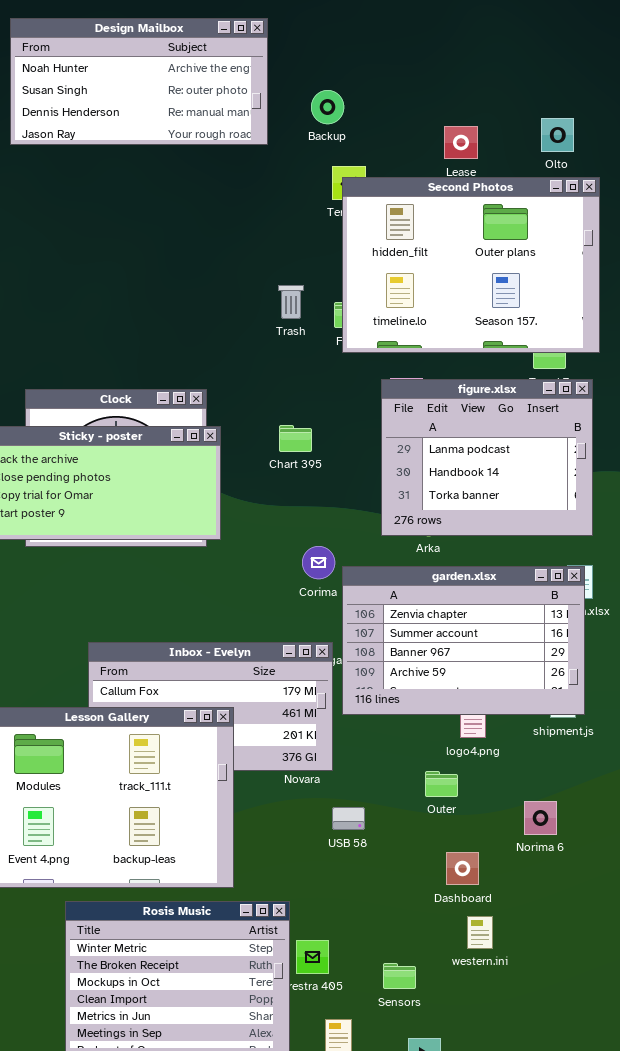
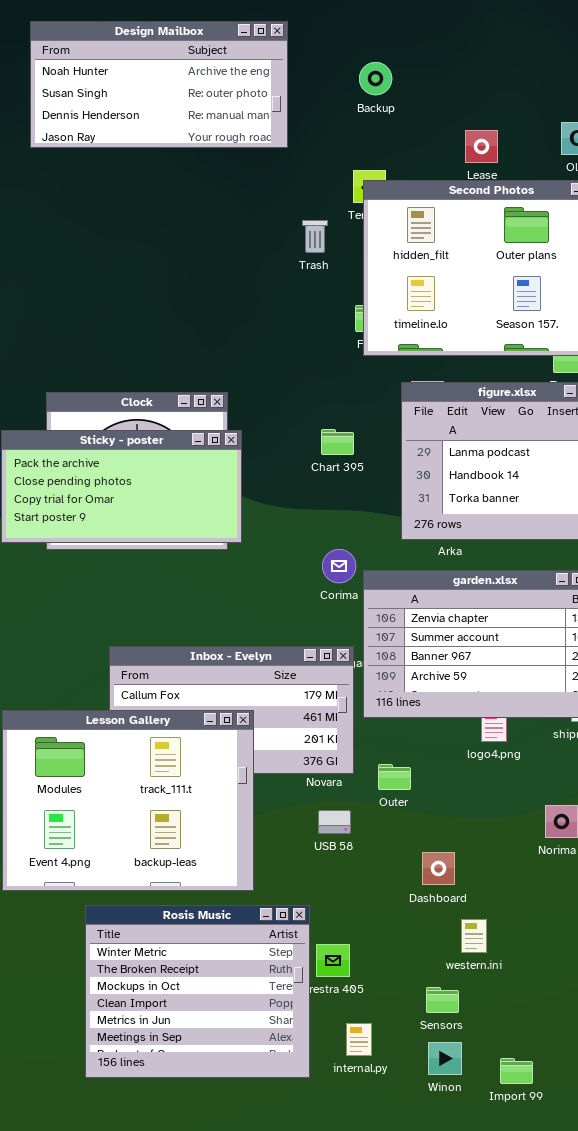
Backup: [311,90,344,124] -> [359,62,392,95], moved
Trash: [278,285,304,319] -> [302,220,328,253], moved
Chart 395: [279,425,312,452] -> [321,429,354,455], moved
Outer: [425,771,458,797] -> [378,764,411,790], moved
USB 58: [332,807,365,830] -> [318,810,351,834], moved
Dashboard: [446,852,479,885] -> [422,852,455,885], moved
western.ini: [467,916,493,949] -> [461,919,487,953], moved
Sensors: [383,963,416,989] -> [426,987,459,1013], moved

